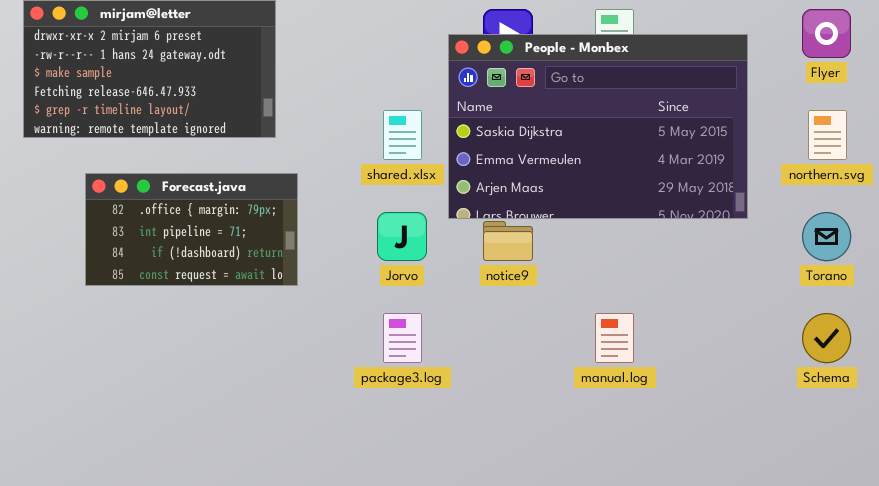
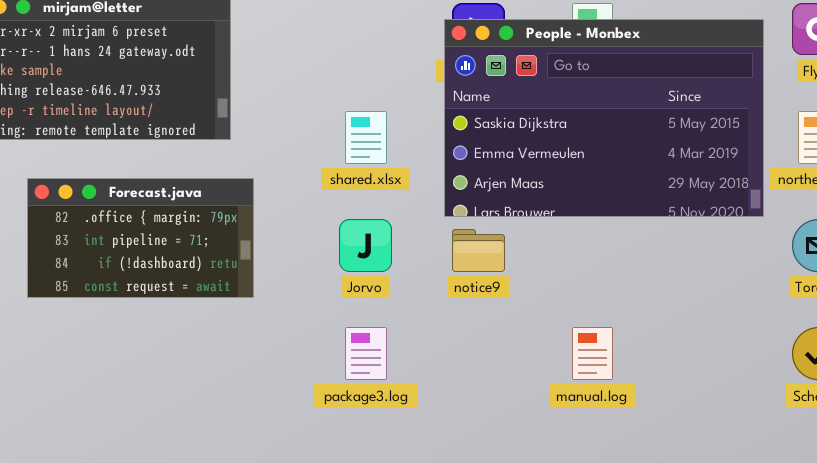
People - Monbex: [448,34,748,219] -> [444,19,764,217], moved

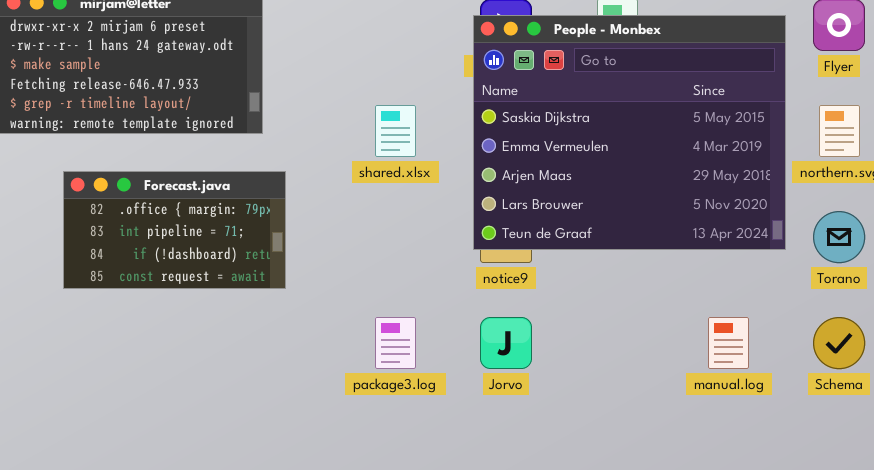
People - Monbex: [444,19,764,217] -> [473,15,786,250], resized
Jorvo: [339,219,392,272] -> [480,317,532,369], moved
manual.log: [572,327,613,380] -> [708,317,749,369], moved

